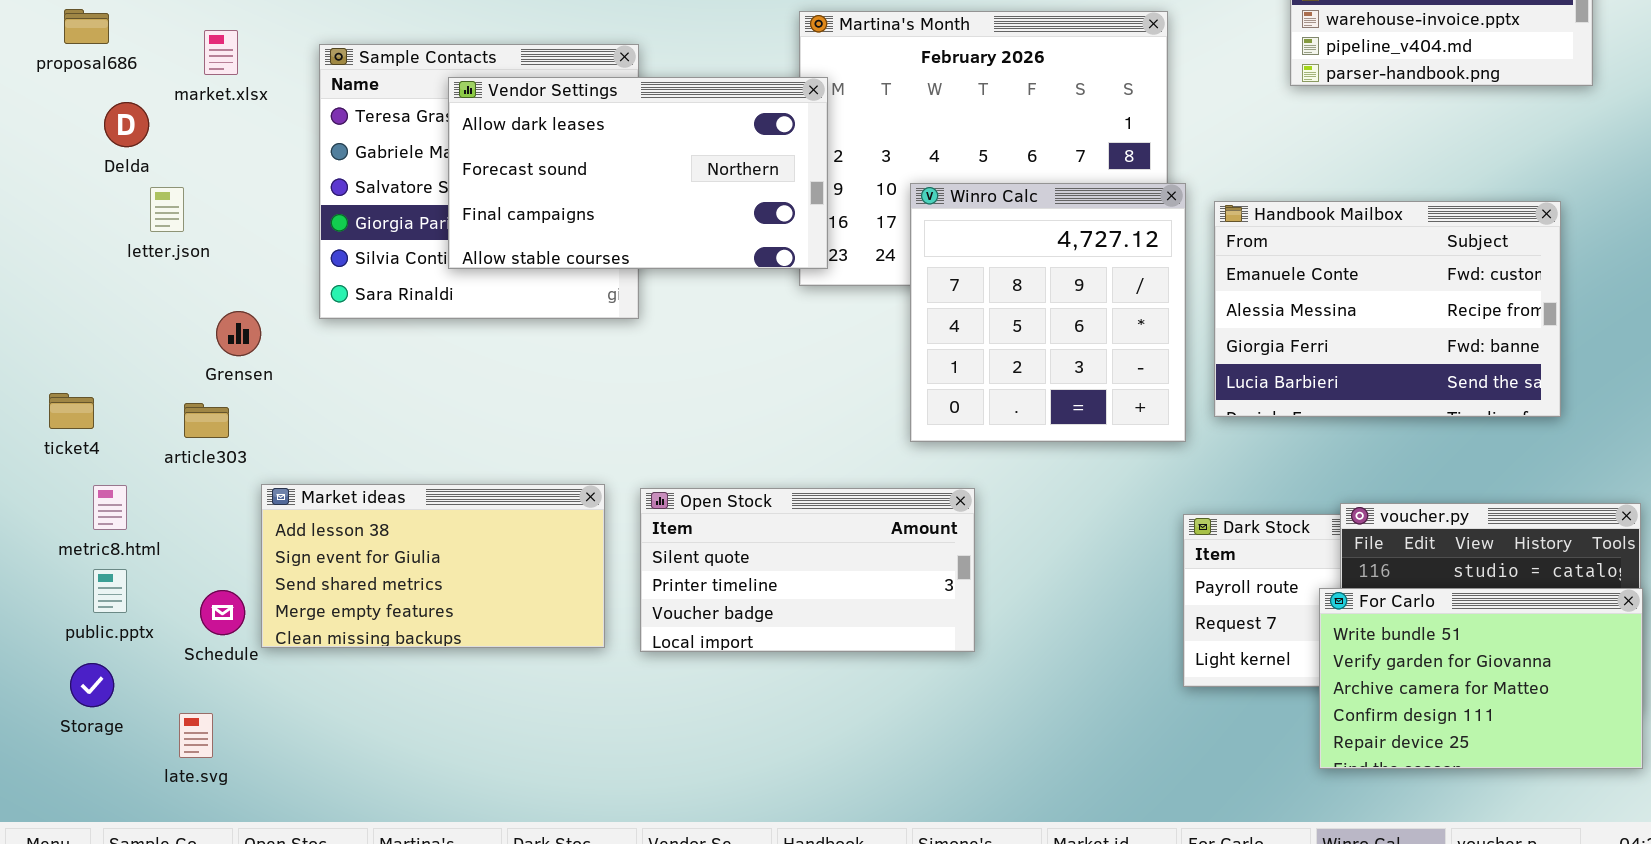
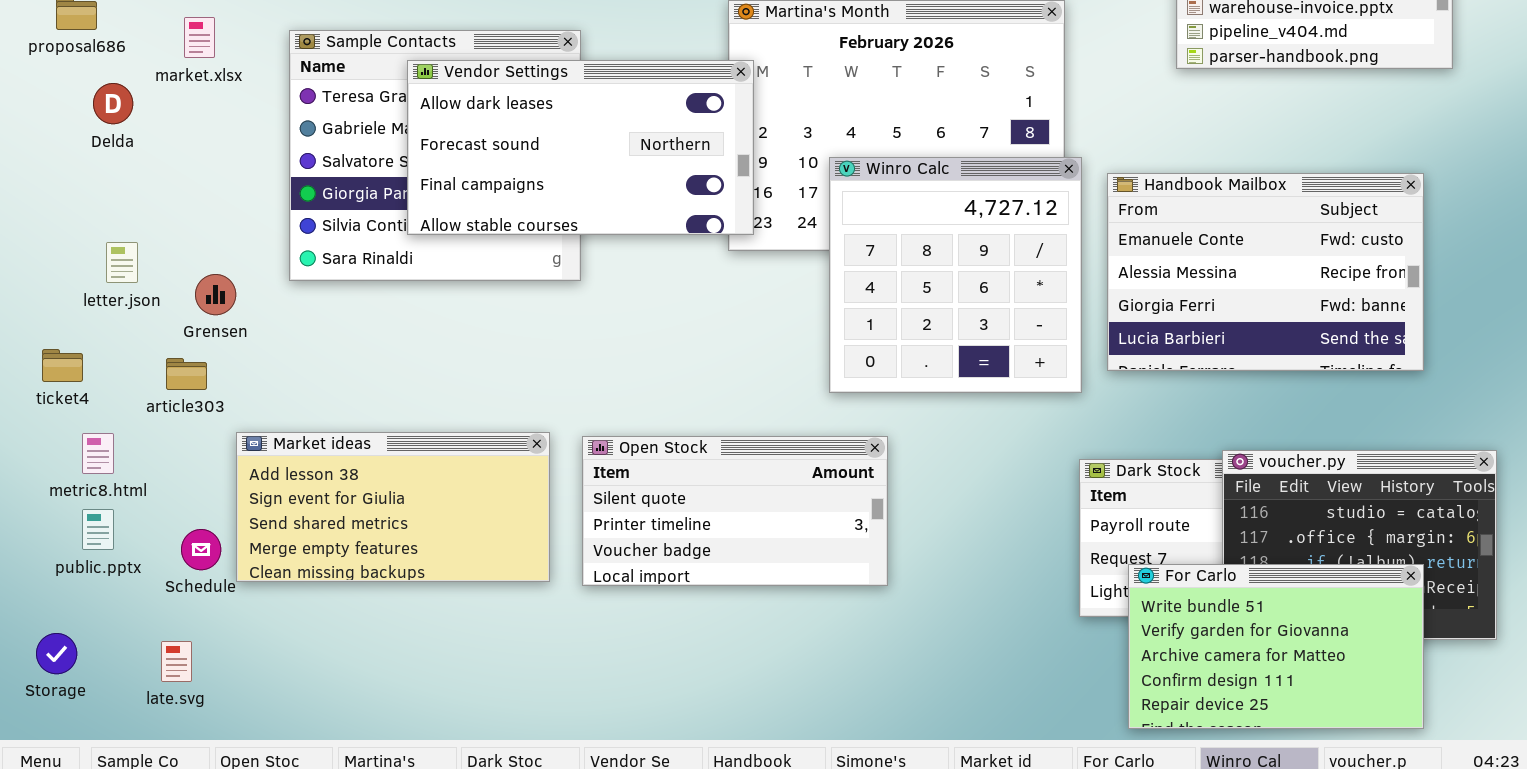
letter.json: [150,187,184,232] -> [106,242,138,283], moved
For Carlo: [1319,588,1643,769] -> [1128,564,1424,729], moved
Storage: [70,663,114,707] -> [36,633,77,674], moved

